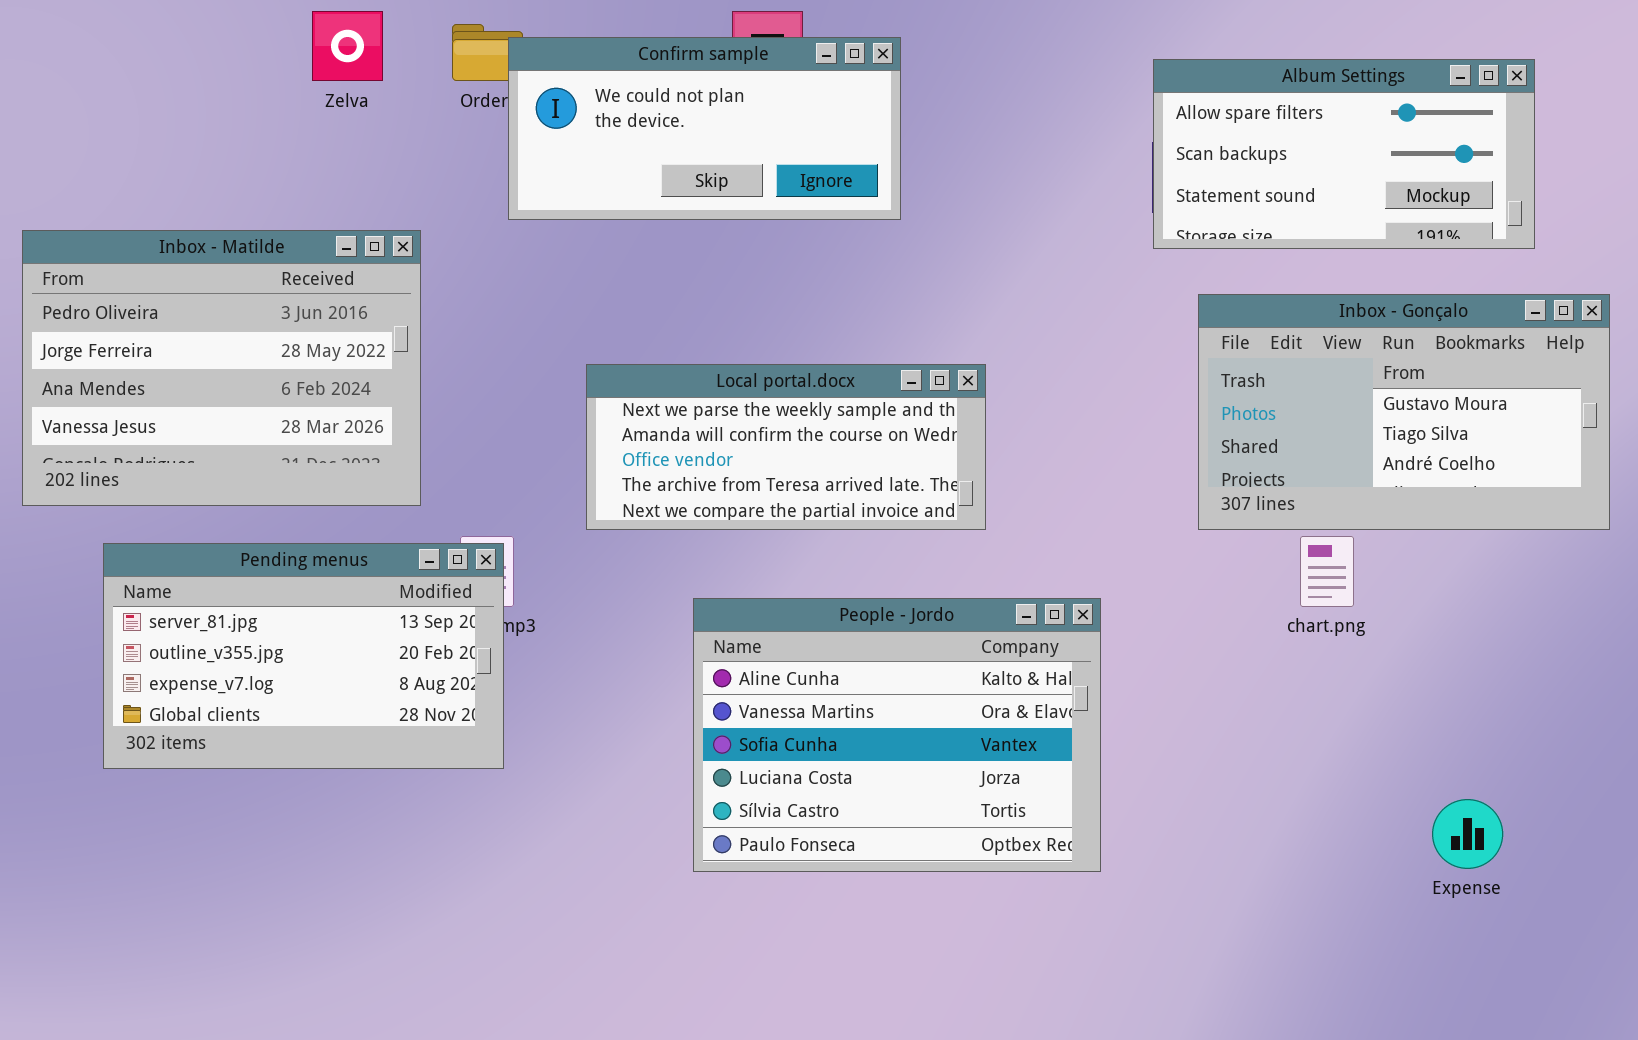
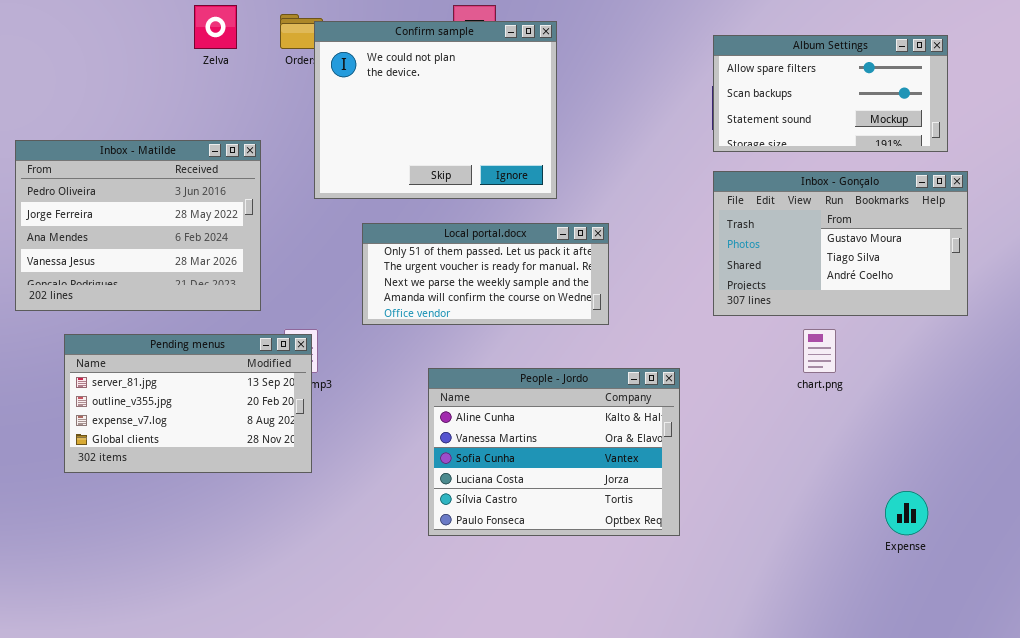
Confirm sample: [508,37,901,220] -> [314,21,557,199], resized
Inbox - Gonçalo: [1198,294,1610,530] -> [713,171,968,316], moved
Local portal.docx: [586,364,986,530] -> [362,223,609,325], scrolled up 2 rows

